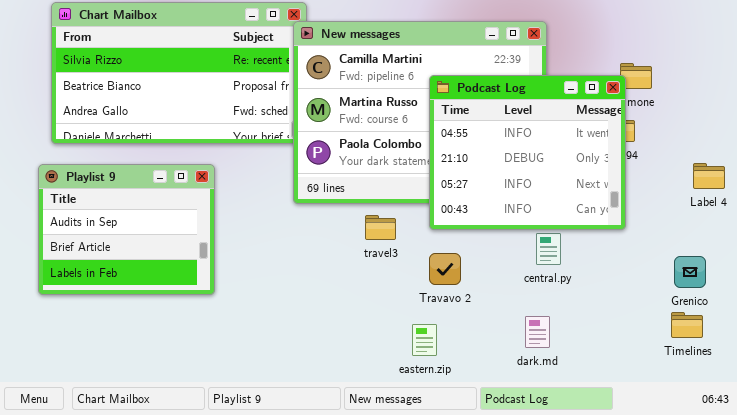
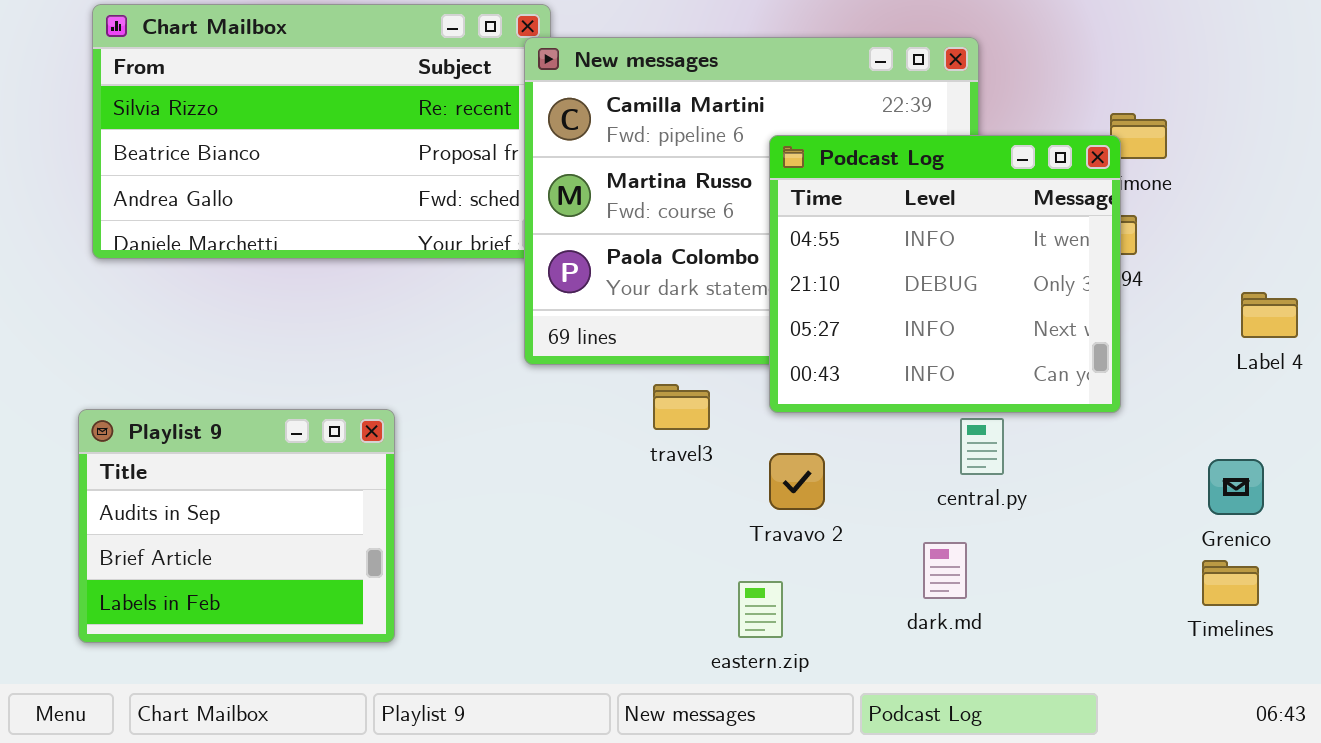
Playlist 9: [38,164,215,295] -> [78,409,395,643], moved
dark.md: [525,316,550,348] -> [923,542,967,599], moved

